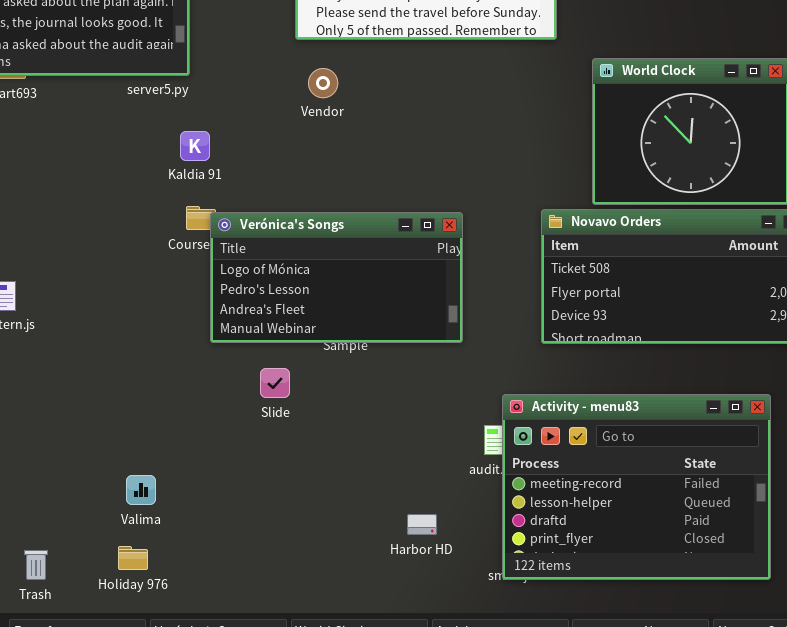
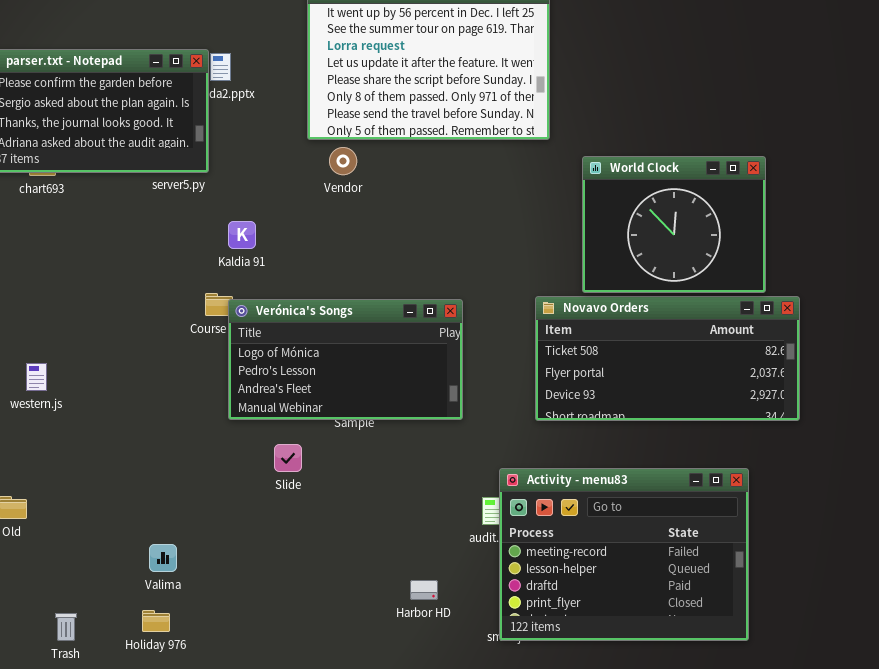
Vendor: [308,68,338,98] -> [329,147,357,175], moved
Kaldia 91: [180,131,210,161] -> [228,221,256,249], moved

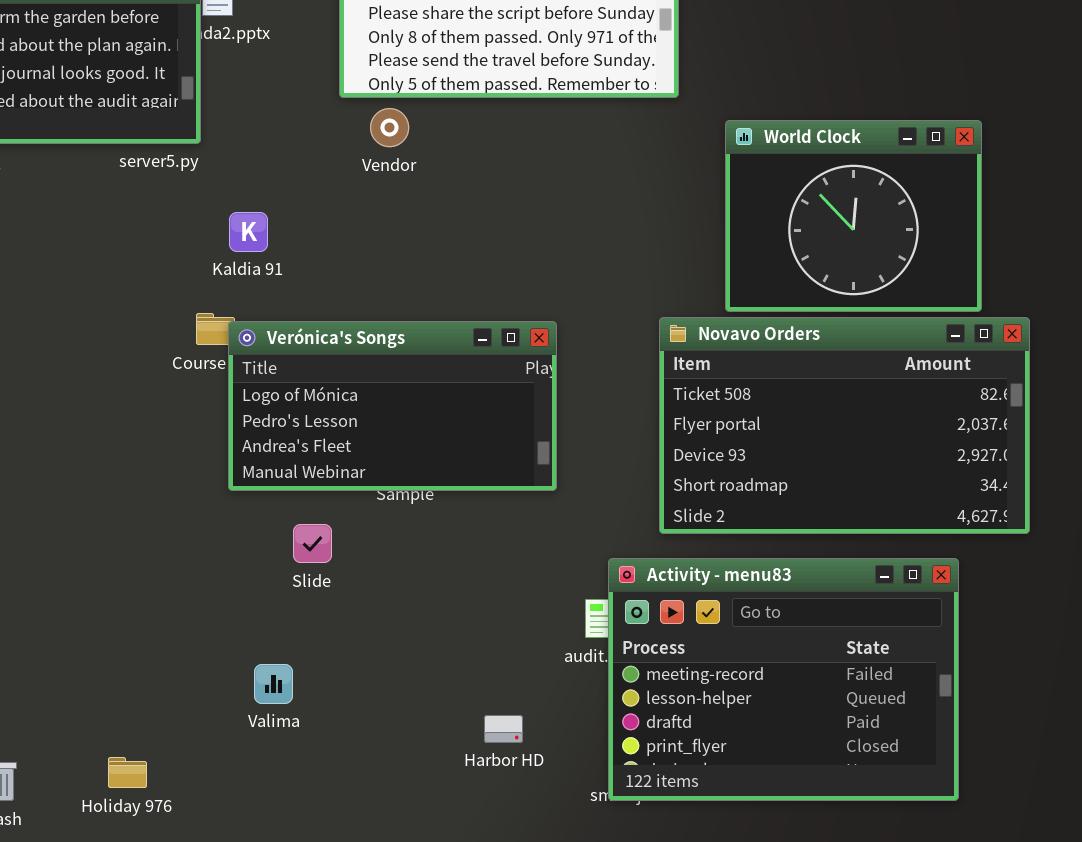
Novavo Orders: [535,296,800,421] -> [659,317,1030,534], resized
Valima: [149,544,177,572] -> [254,664,293,704], moved

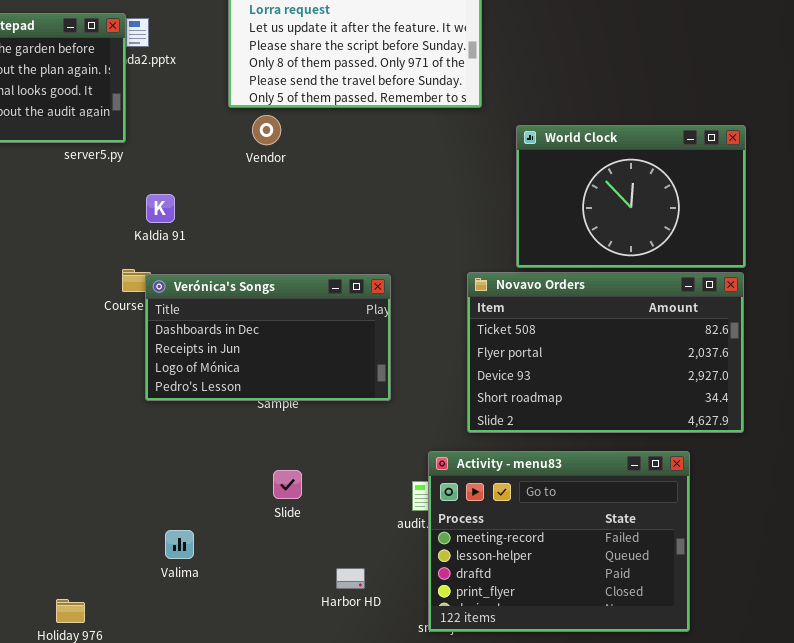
World Clock: [725,120,982,312] -> [516,125,746,268], resized
Verónica's Songs: [228,321,557,491] -> [145,274,391,401], scrolled up 2 rows
Slide: [293,524,332,563] -> [273,470,302,499], moved

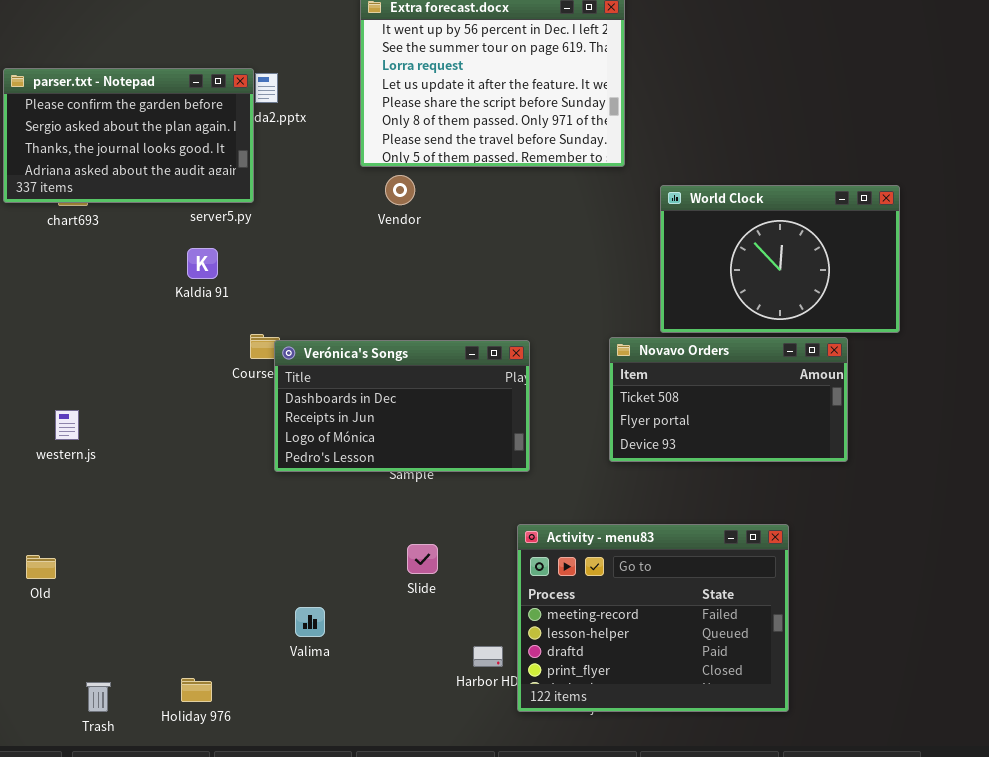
Kaldia 91: [146,194,175,223] -> [187,248,218,279], moved
Novavo Orders: [467,272,744,433] -> [609,337,848,462], resized
Activity - menu83: [428,451,690,632] -> [517,524,789,712], moved

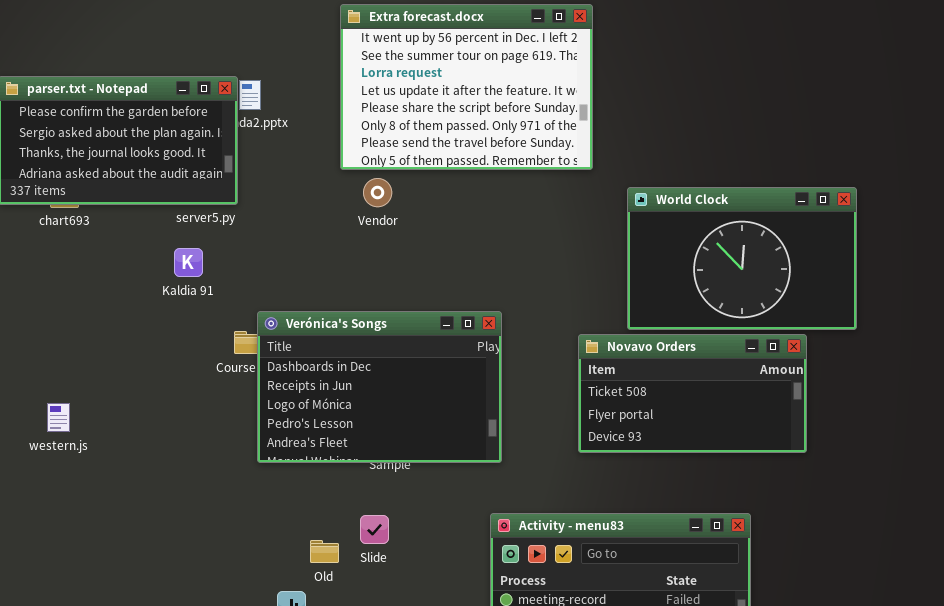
Verónica's Songs: [274,340,530,472] -> [257,311,502,463], resized
Slide: [407,544,438,574] -> [360,515,389,544], moved
Old: [26,555,56,579] -> [310,540,339,563], moved

